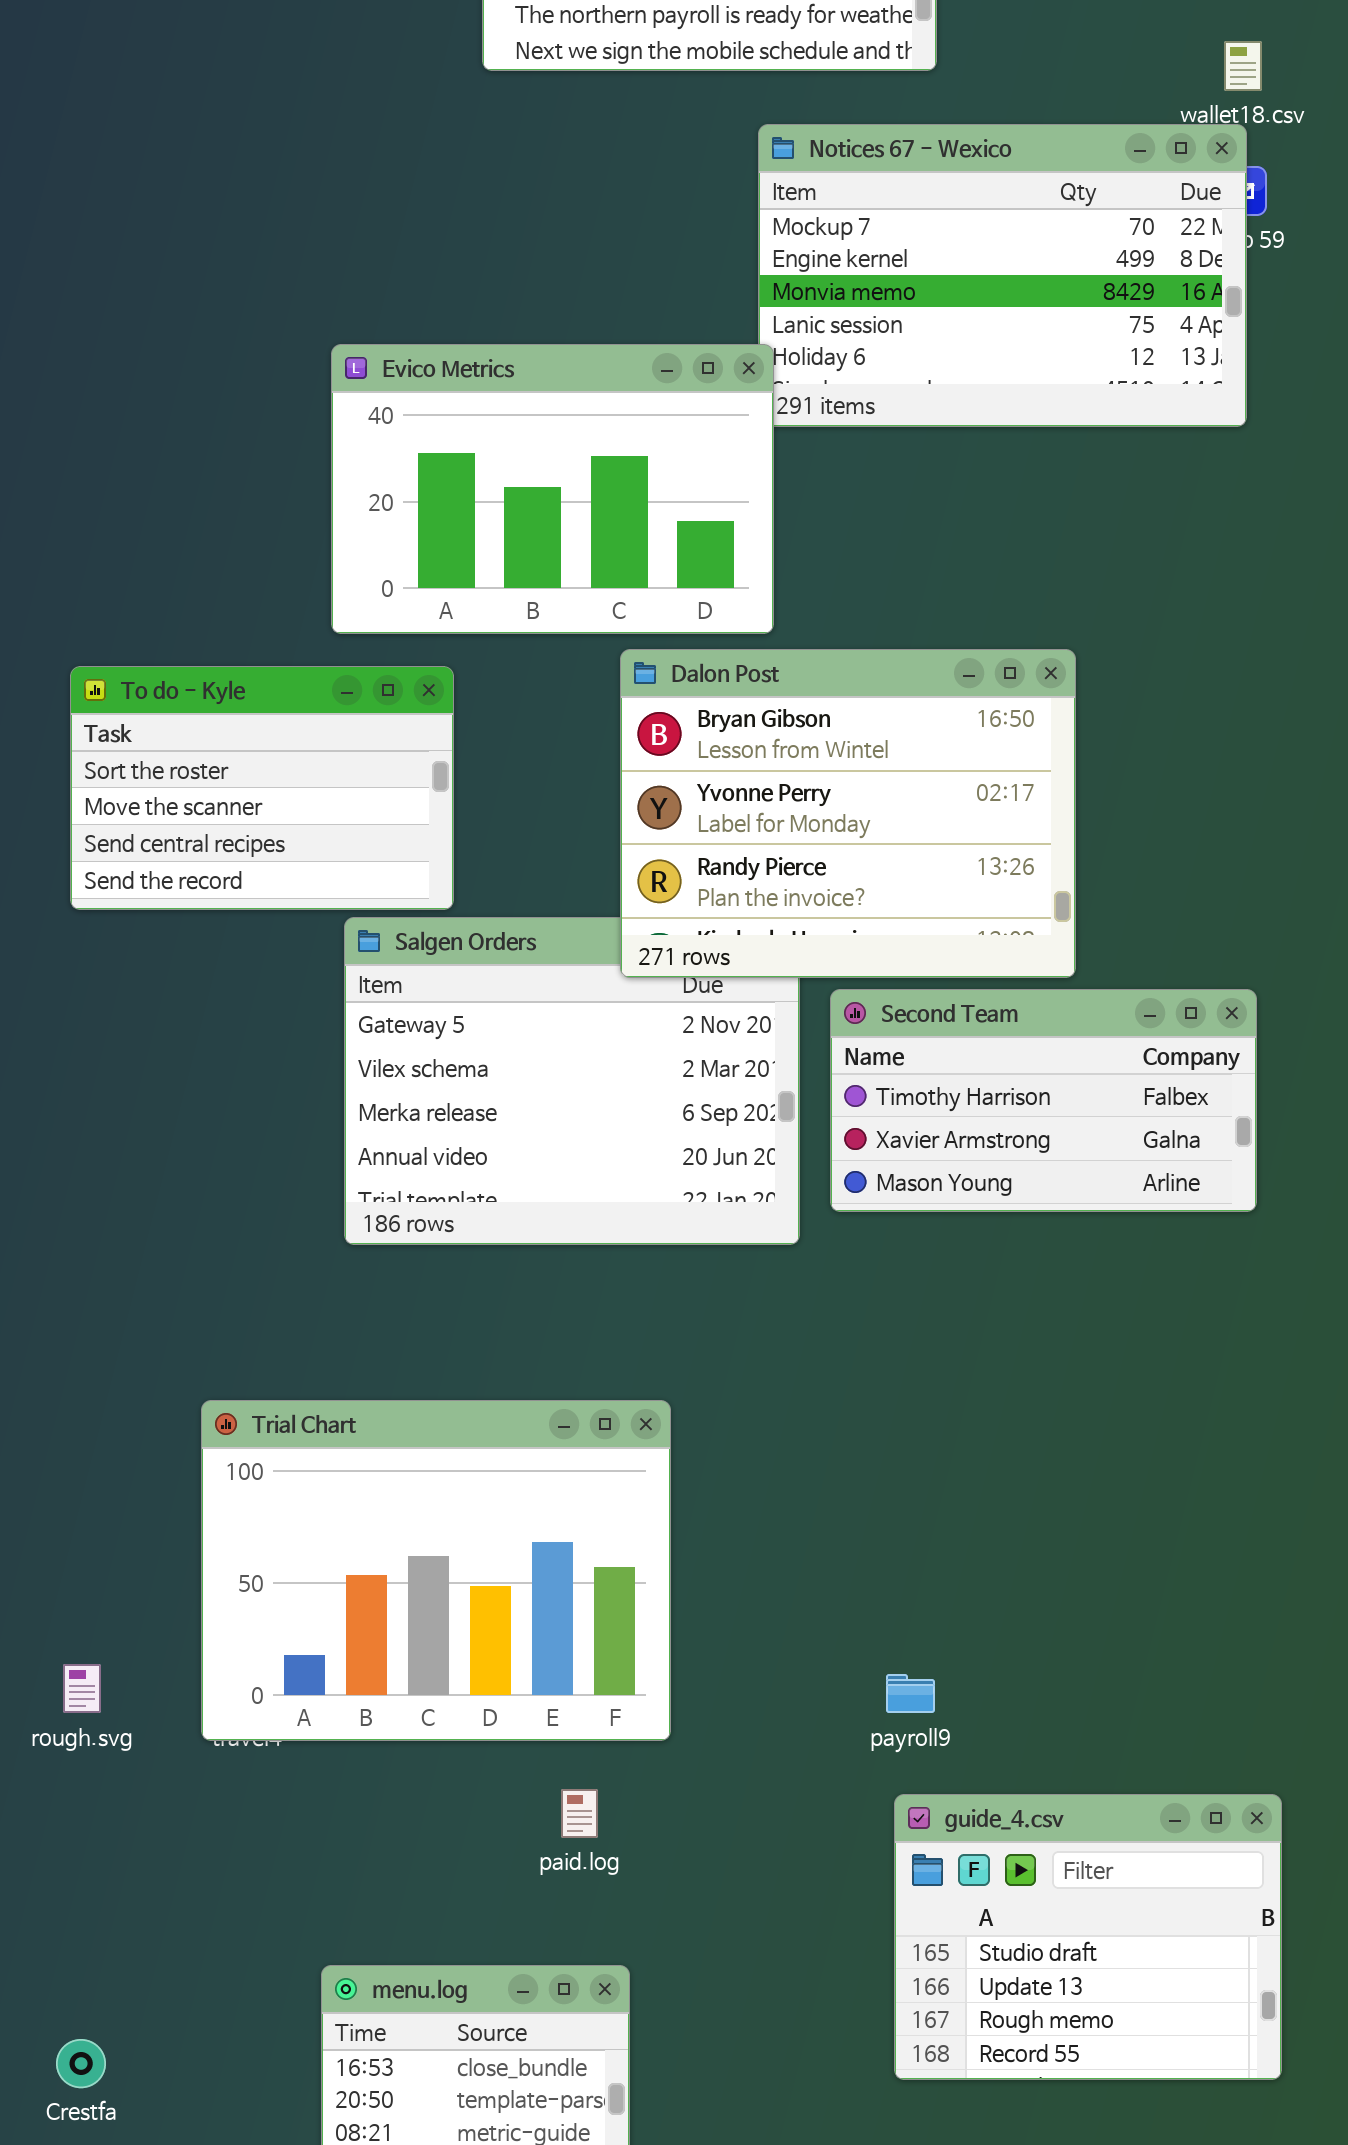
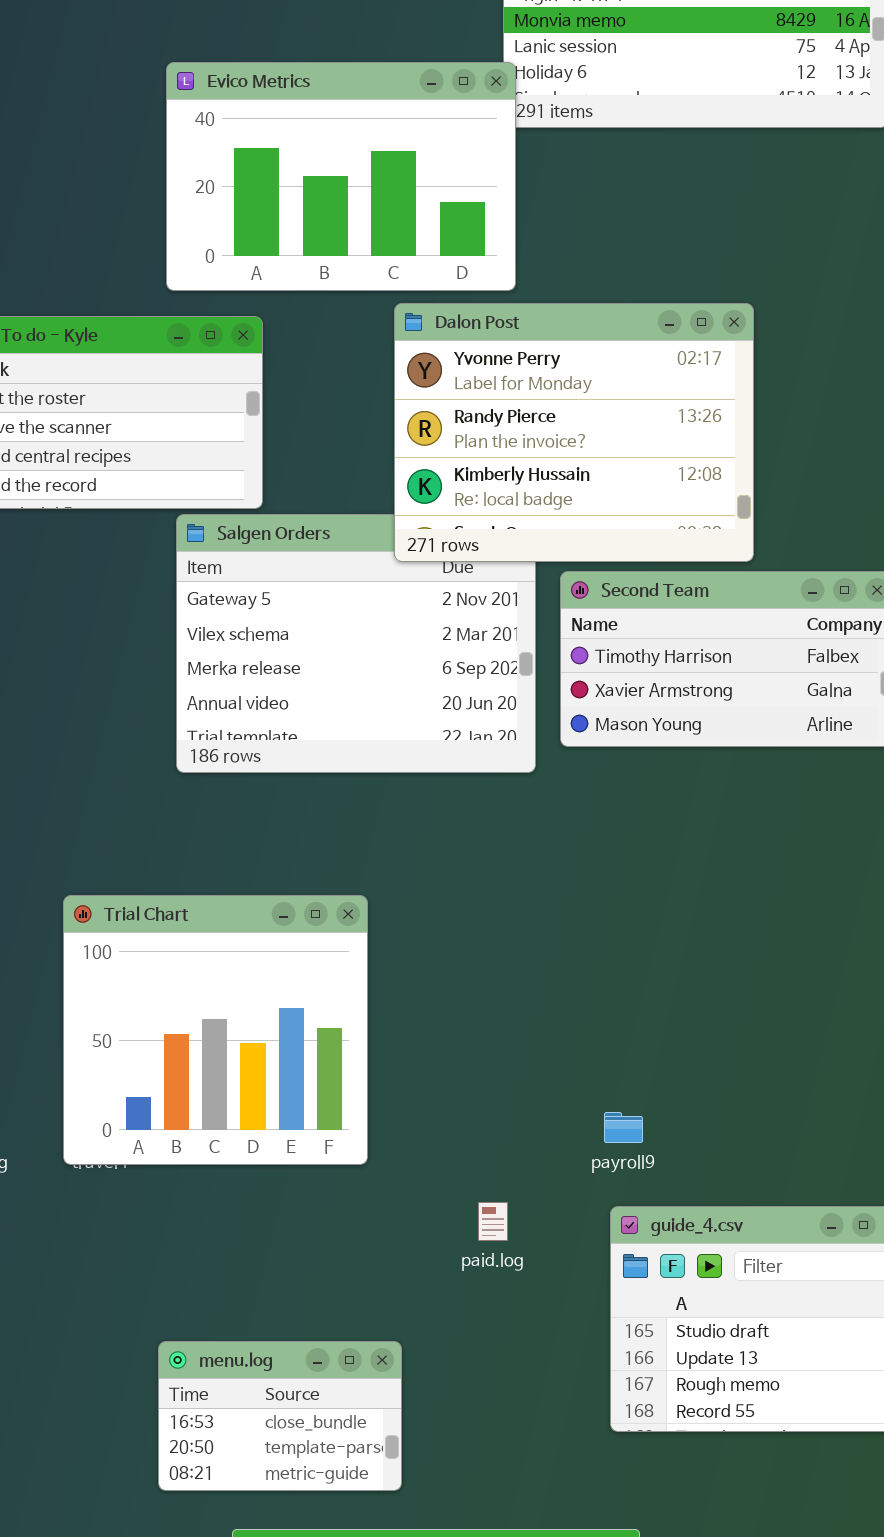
Dalon Post: [620,649,1076,978] -> [394,303,754,562], scrolled down 1 row
Trial Chart: [201,1400,671,1741] -> [63,895,368,1165], resized
paid.log: [561,1789,598,1838] -> [478,1202,508,1241], moved

